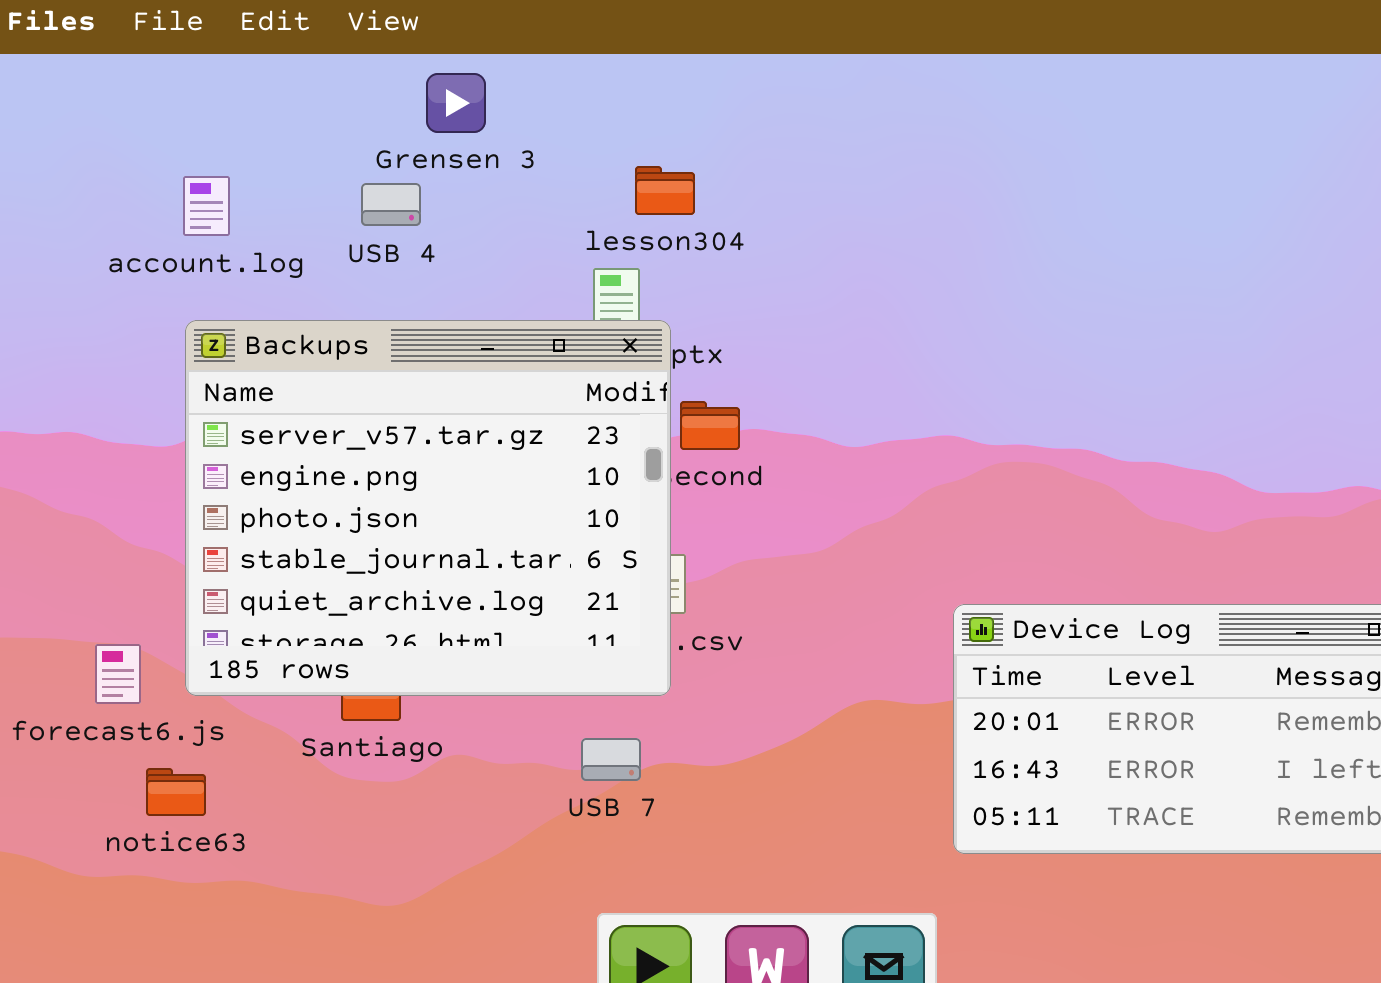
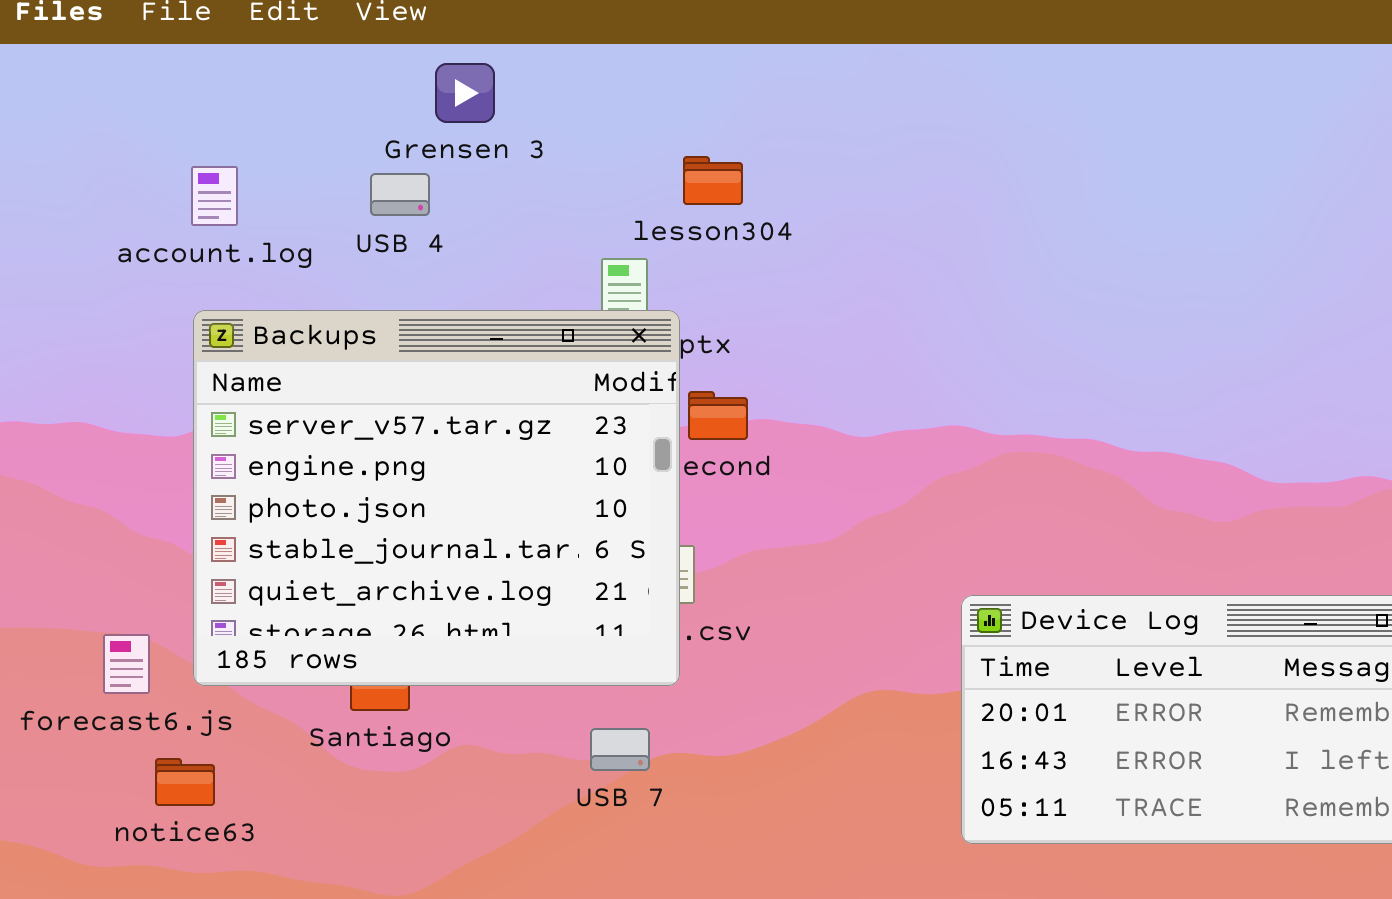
lesson304: [635,166,695,215] -> [683,156,743,205], moved

